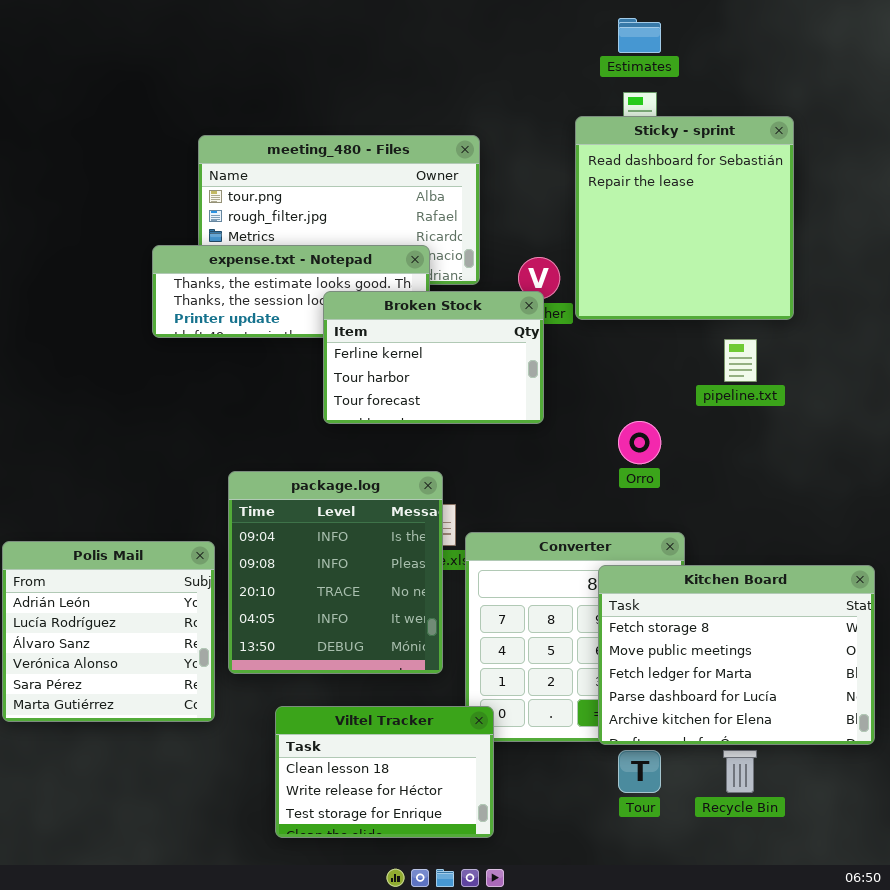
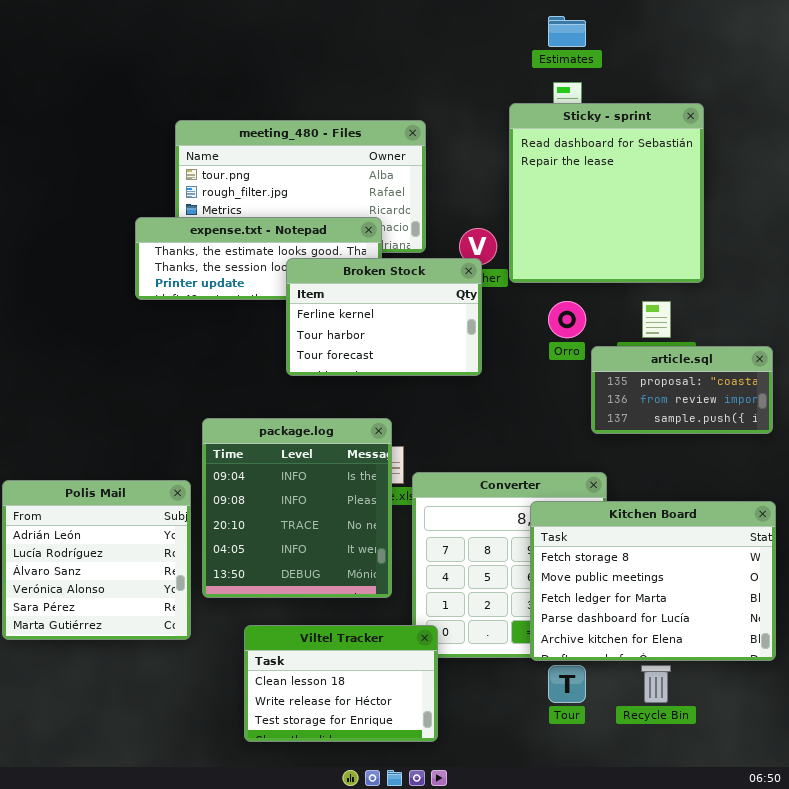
article.sql: none -> [591,346,773,434], opened
Orro: [618,421,661,464] -> [548,301,586,338], moved

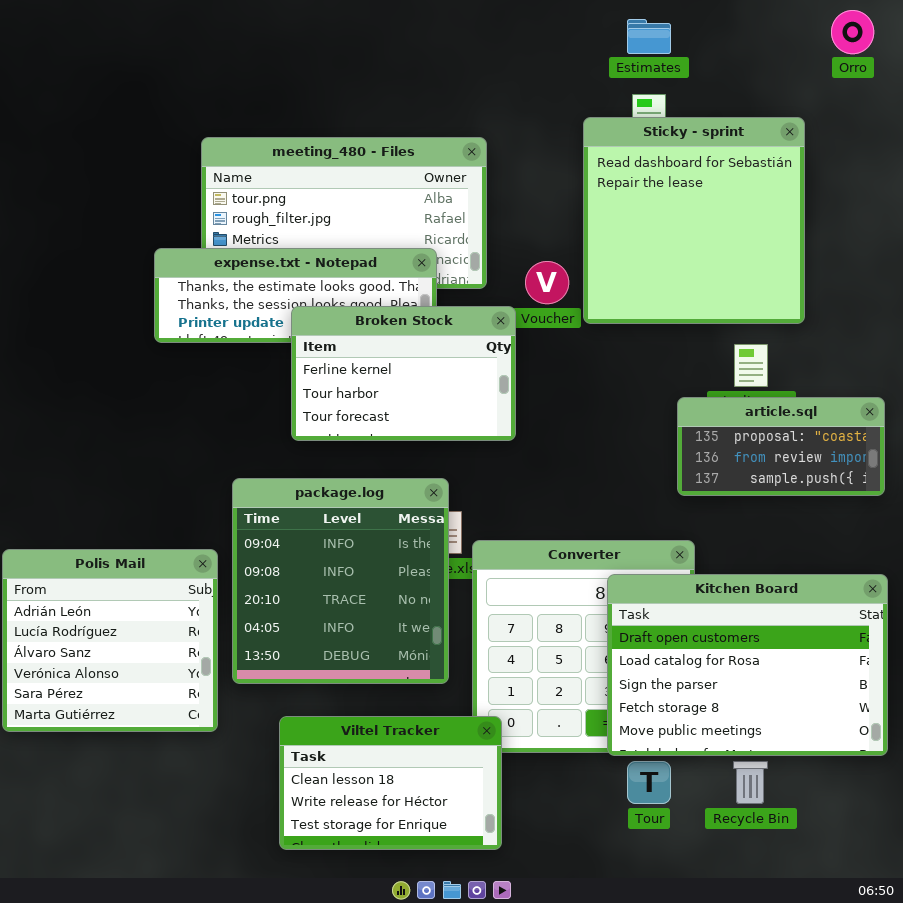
Broken Stock: [286,258,482,376] -> [291,306,516,441], moved
Orro: [548,301,586,338] -> [831,10,874,54], moved
Kitchen Board: [530,501,776,661] -> [607,574,888,756], scrolled up 3 rows

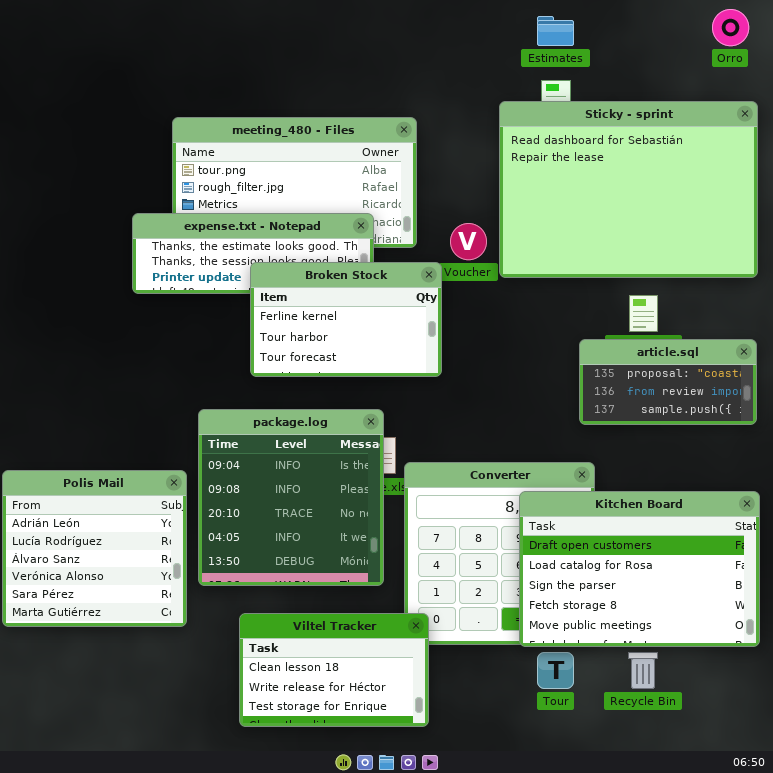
Sticky - sprint: [583,117,805,324] -> [499,101,758,278], resized

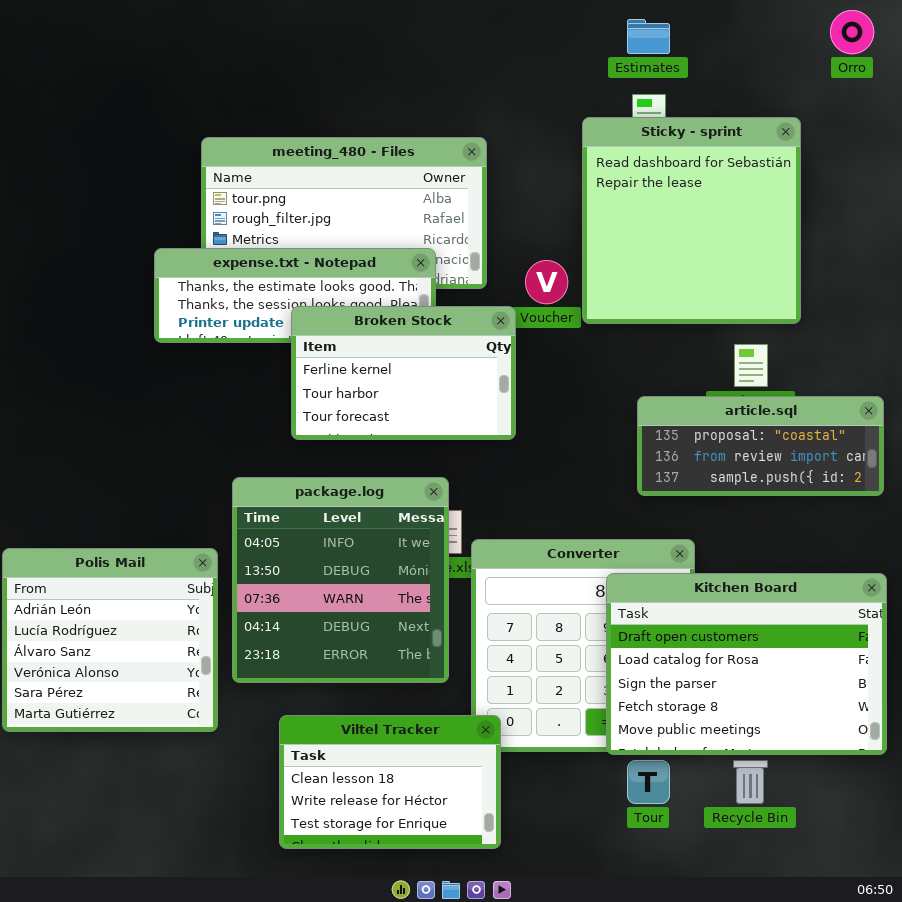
Sticky - sprint: [499,101,758,278] -> [582,117,801,324], resized
article.sql: [579,339,757,425] -> [637,396,884,496], resized
package.log: [198,409,384,586] -> [232,477,449,683], scrolled down 3 rows

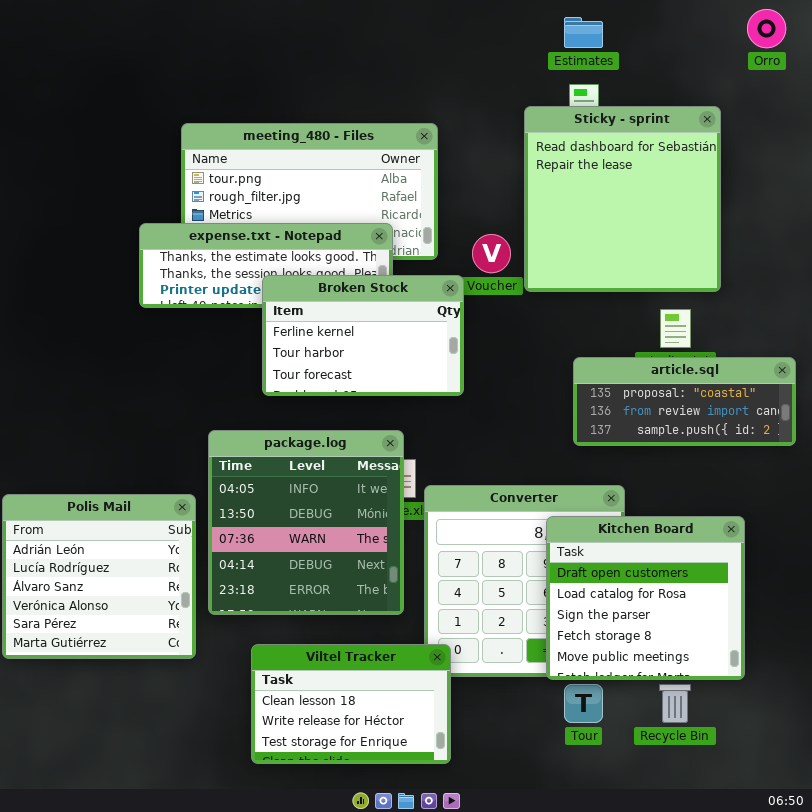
Kitchen Board: [606,573,887,755] -> [546,516,745,680], resized

